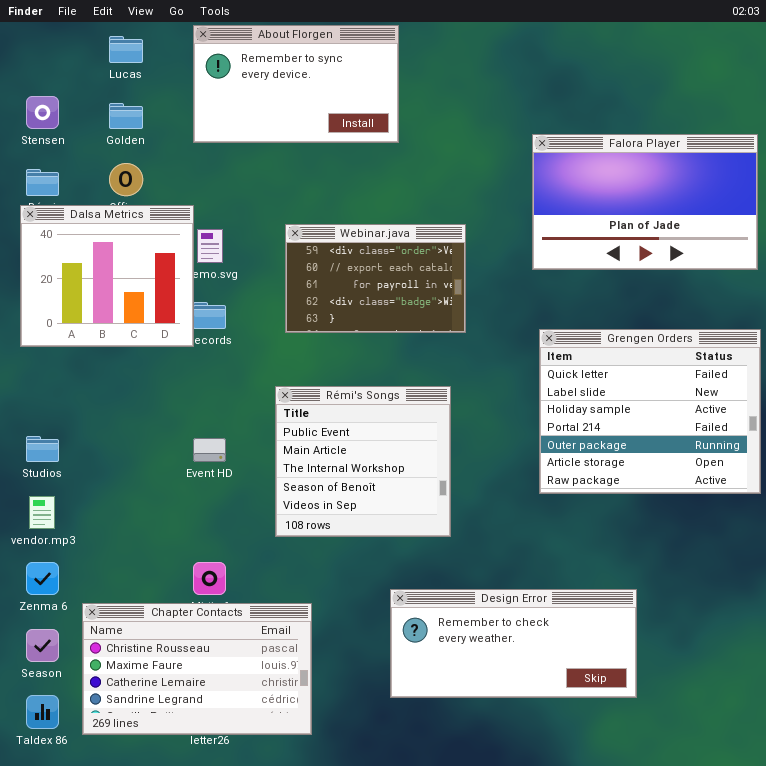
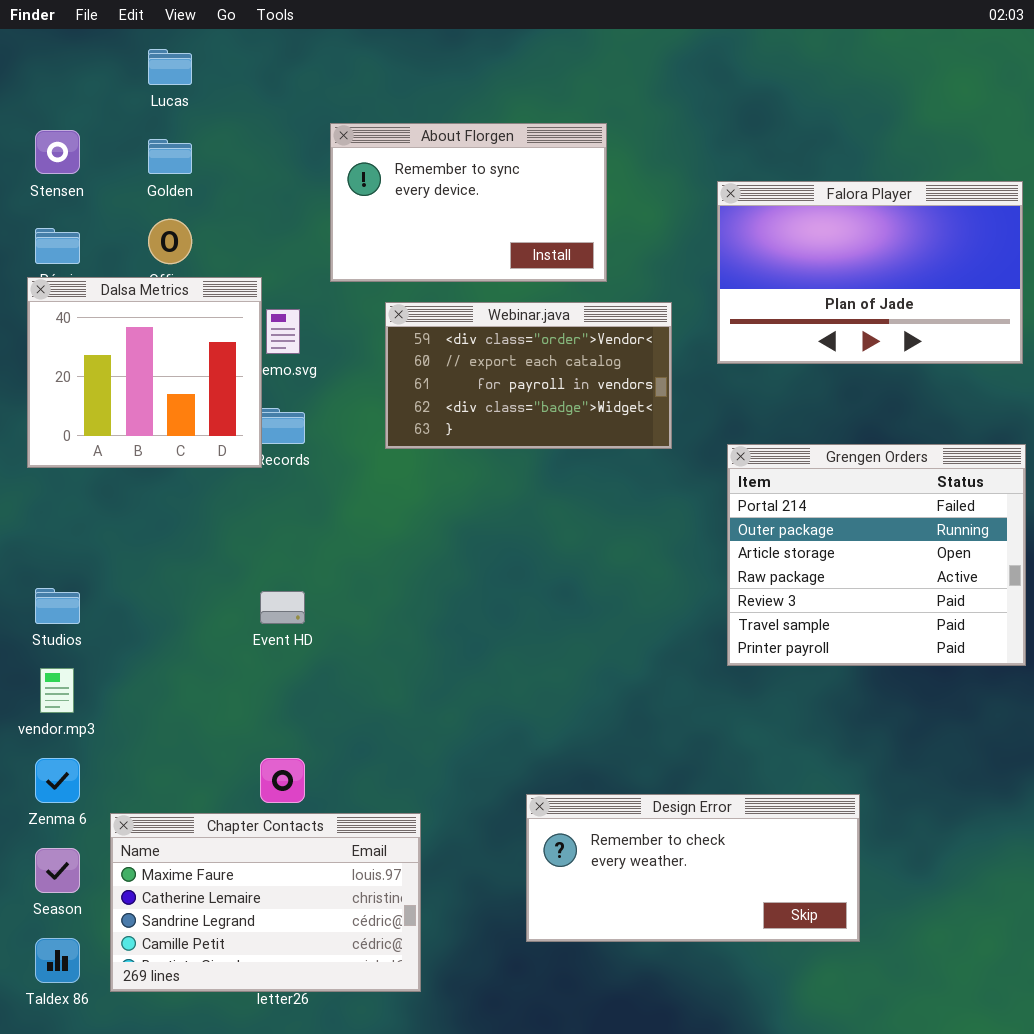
About Florgen: [193,25,399,143] -> [330,123,607,282], moved
Webinar.java: [285,224,466,333] -> [385,302,672,449], resized
Grengen Orders: [539,329,761,494] -> [727,444,1026,666], scrolled down 3 rows
Rémi's Songs: [275,386,451,537] -> none, closed
Chapter Contacts: [82,603,312,735] -> [110,813,421,992], scrolled down 1 row

